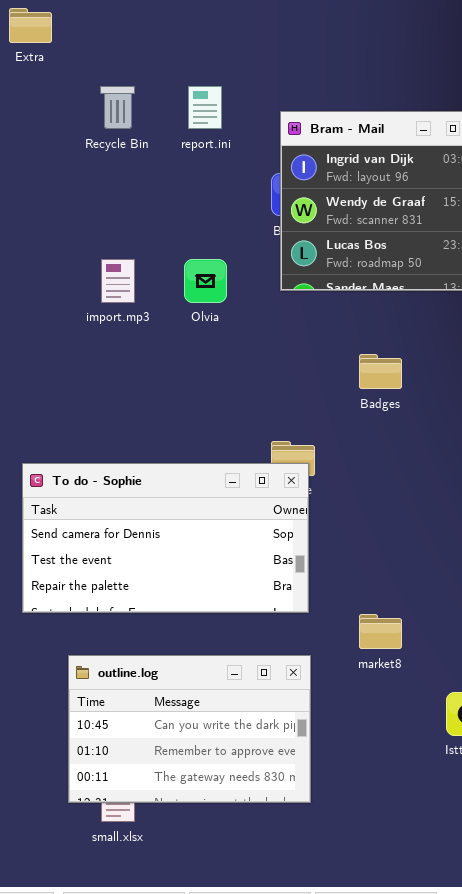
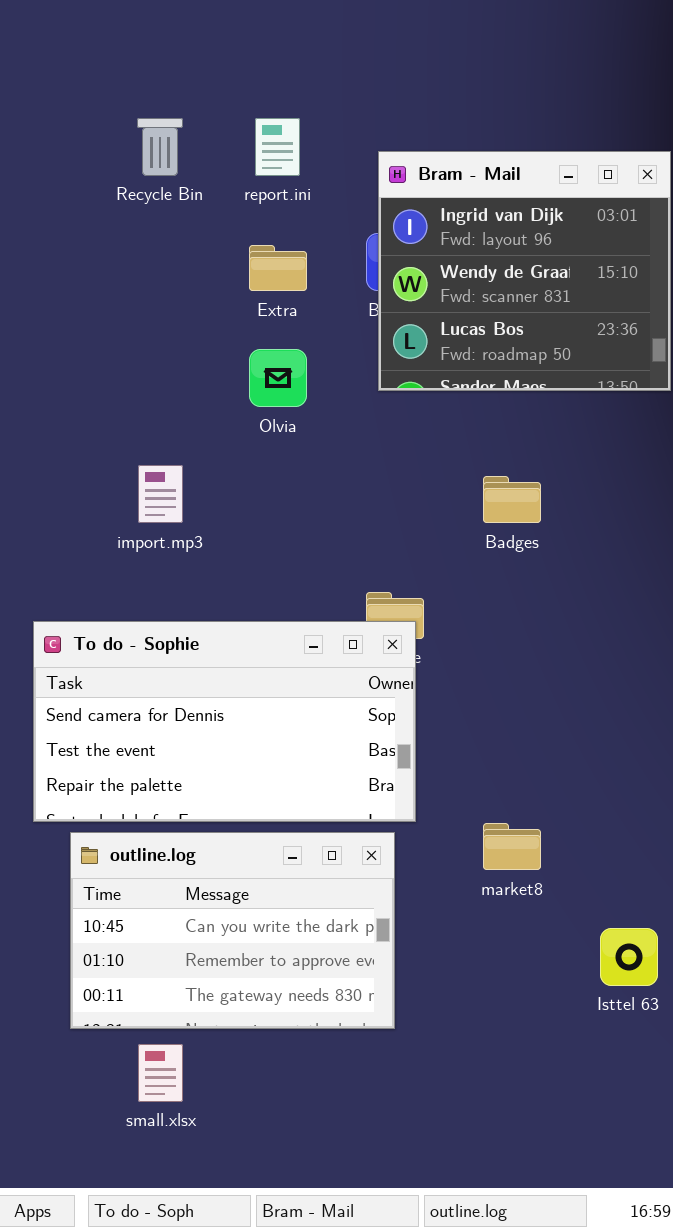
Extra: [9,8,52,43] -> [249,245,307,291], moved
import.mp3: [101,259,135,303] -> [138,465,183,523], moved
outline.log: [68,655,311,803] -> [70,832,395,1029], moved

